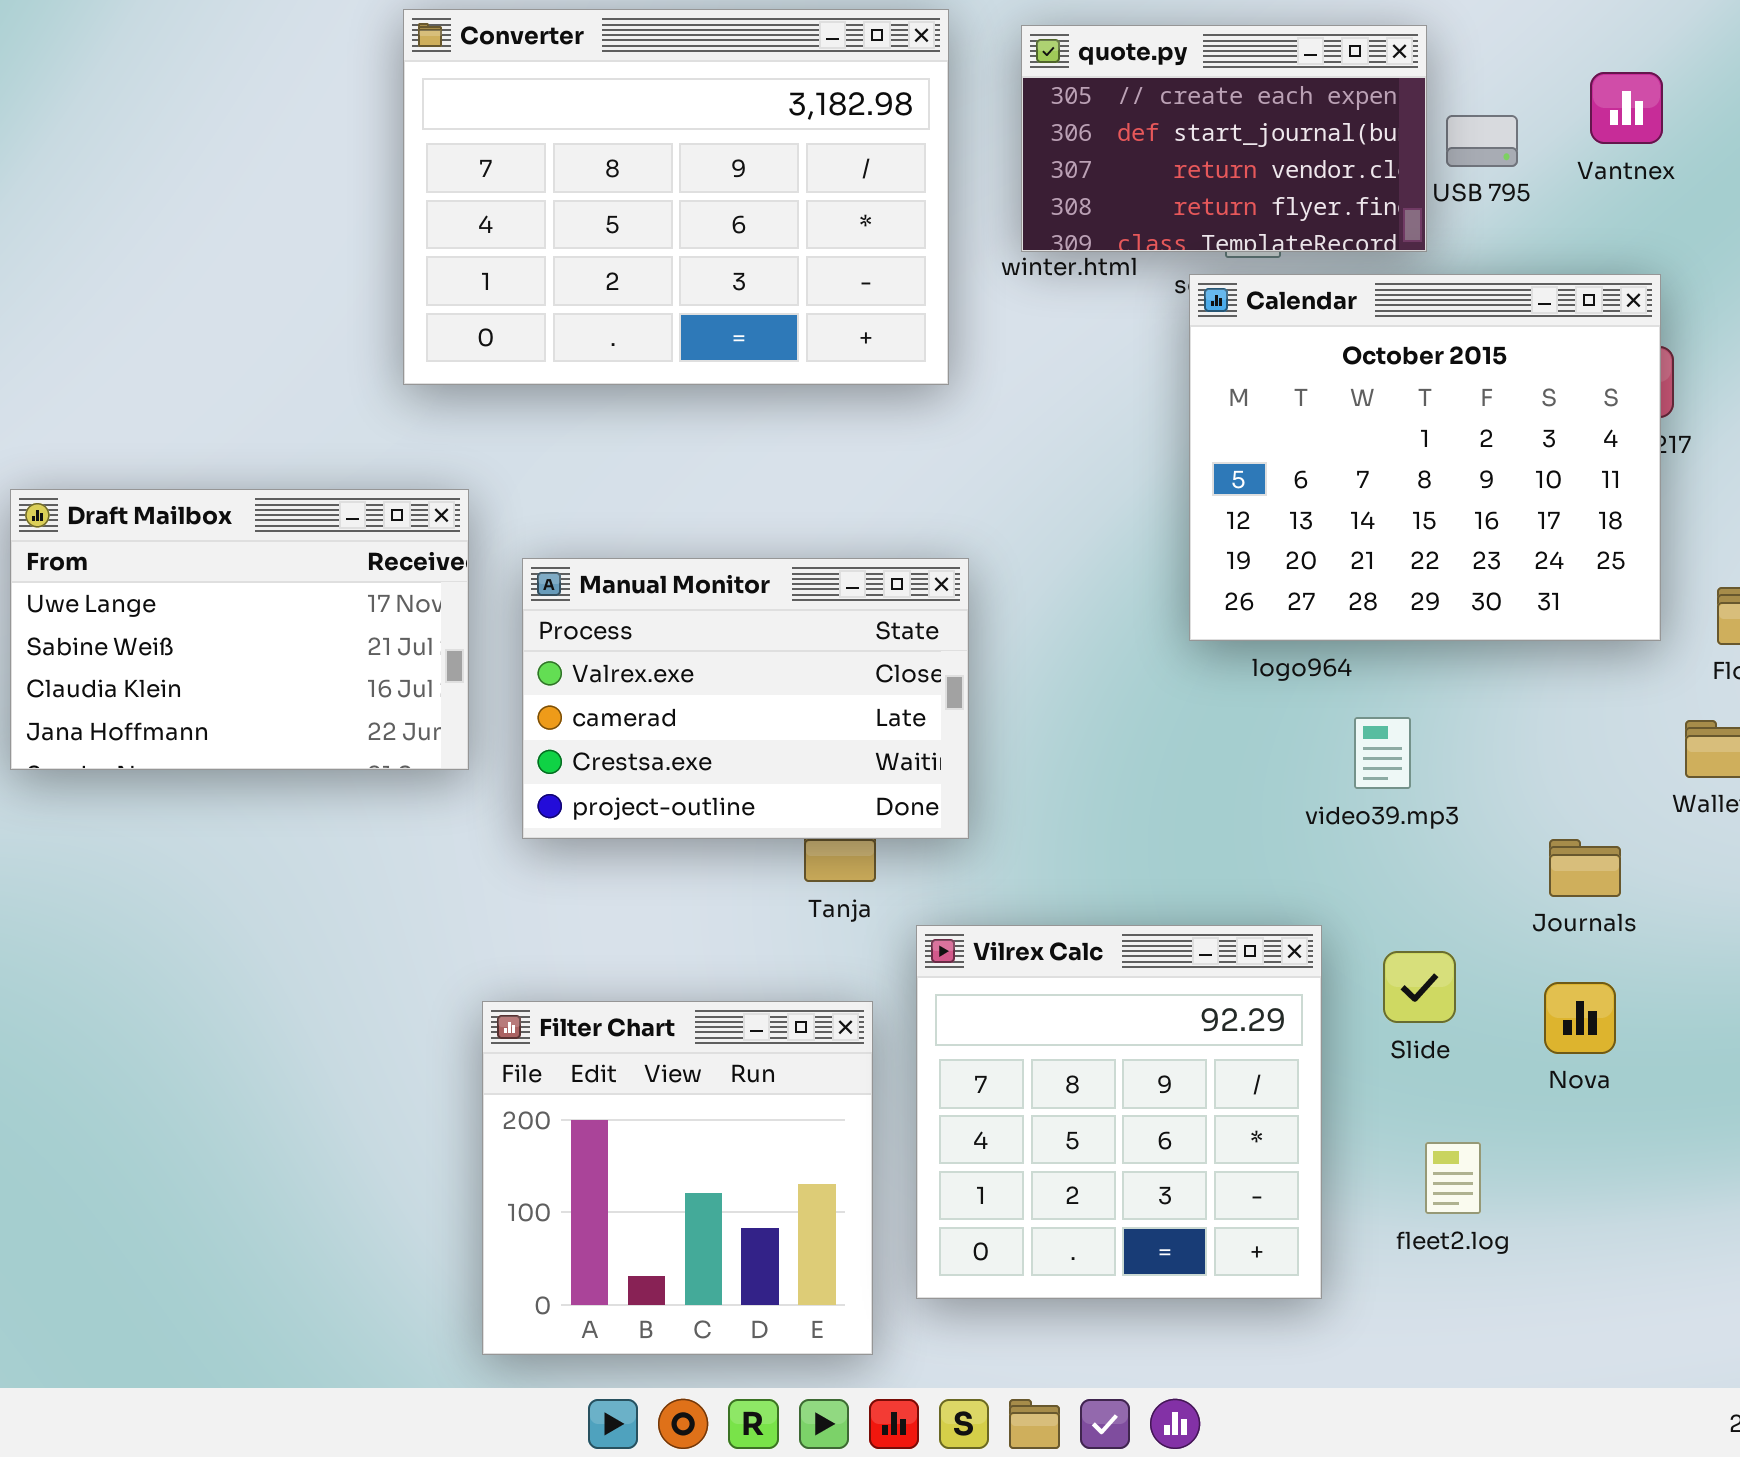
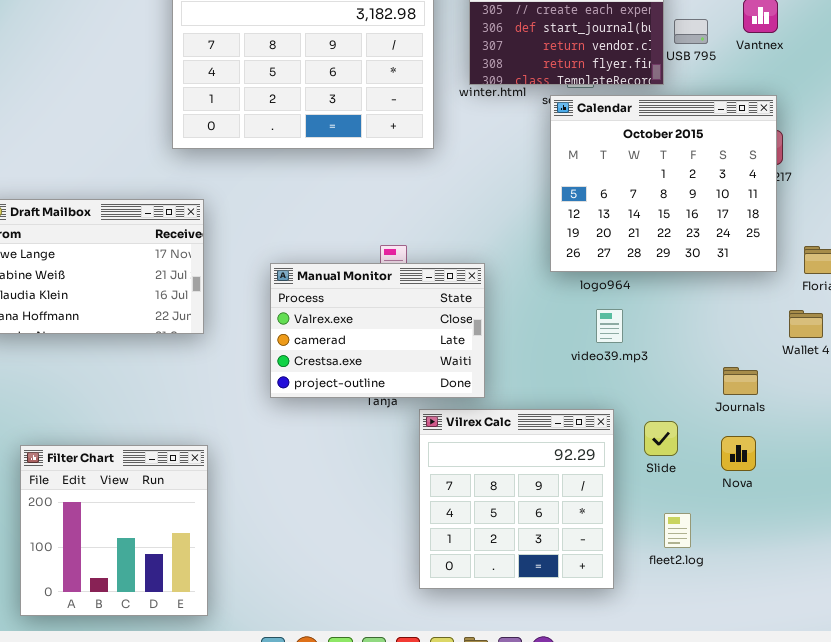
Manual Monitor: [522,558,969,839] -> [270,263,485,398], moved
video39.mp3: [1354,717,1411,789] -> [596,309,623,343], moved
Filter Chart: [482,1001,873,1355] -> [20,445,208,616], moved

